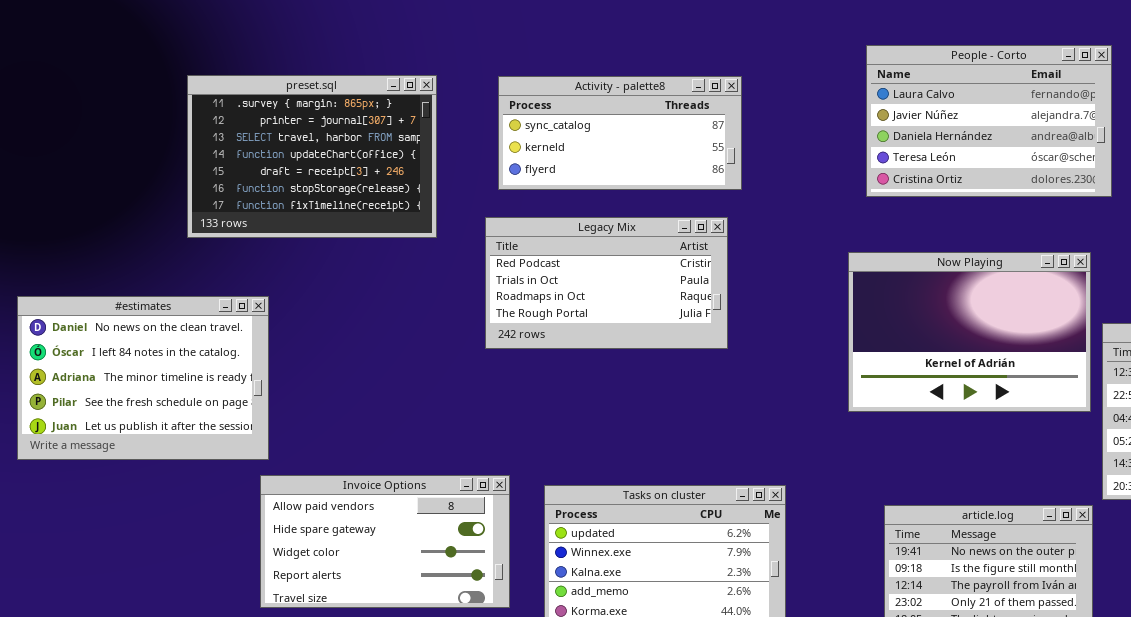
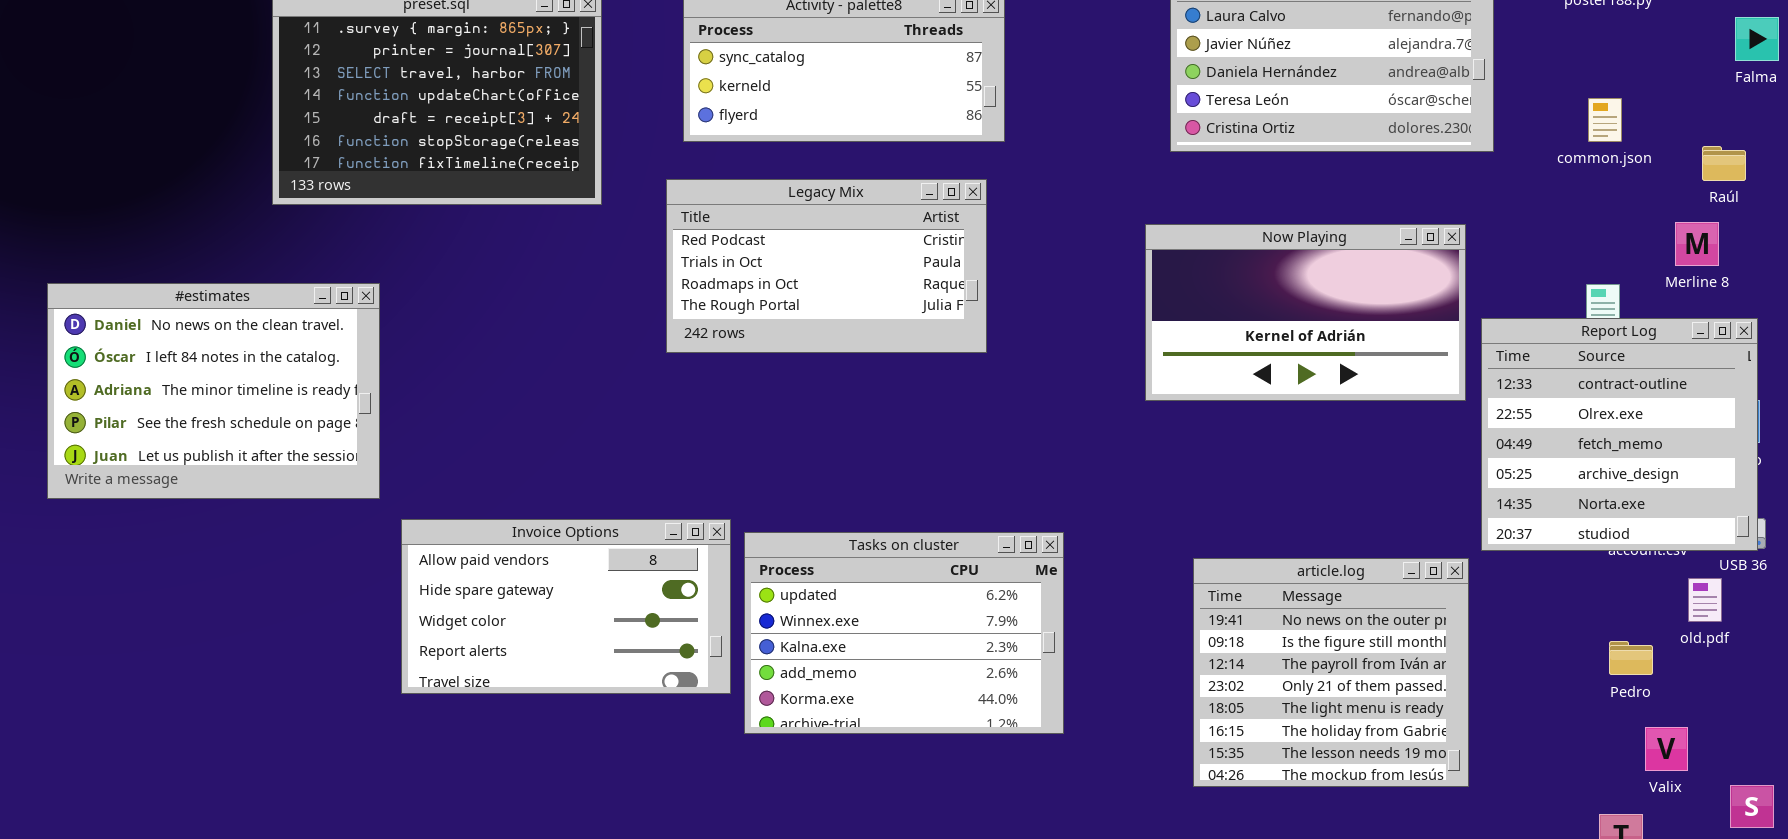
Now Playing: [848,252,1091,412] -> [1145,224,1466,401], resized
Invoice Options: [260,475,510,608] -> [401,519,731,694], moved

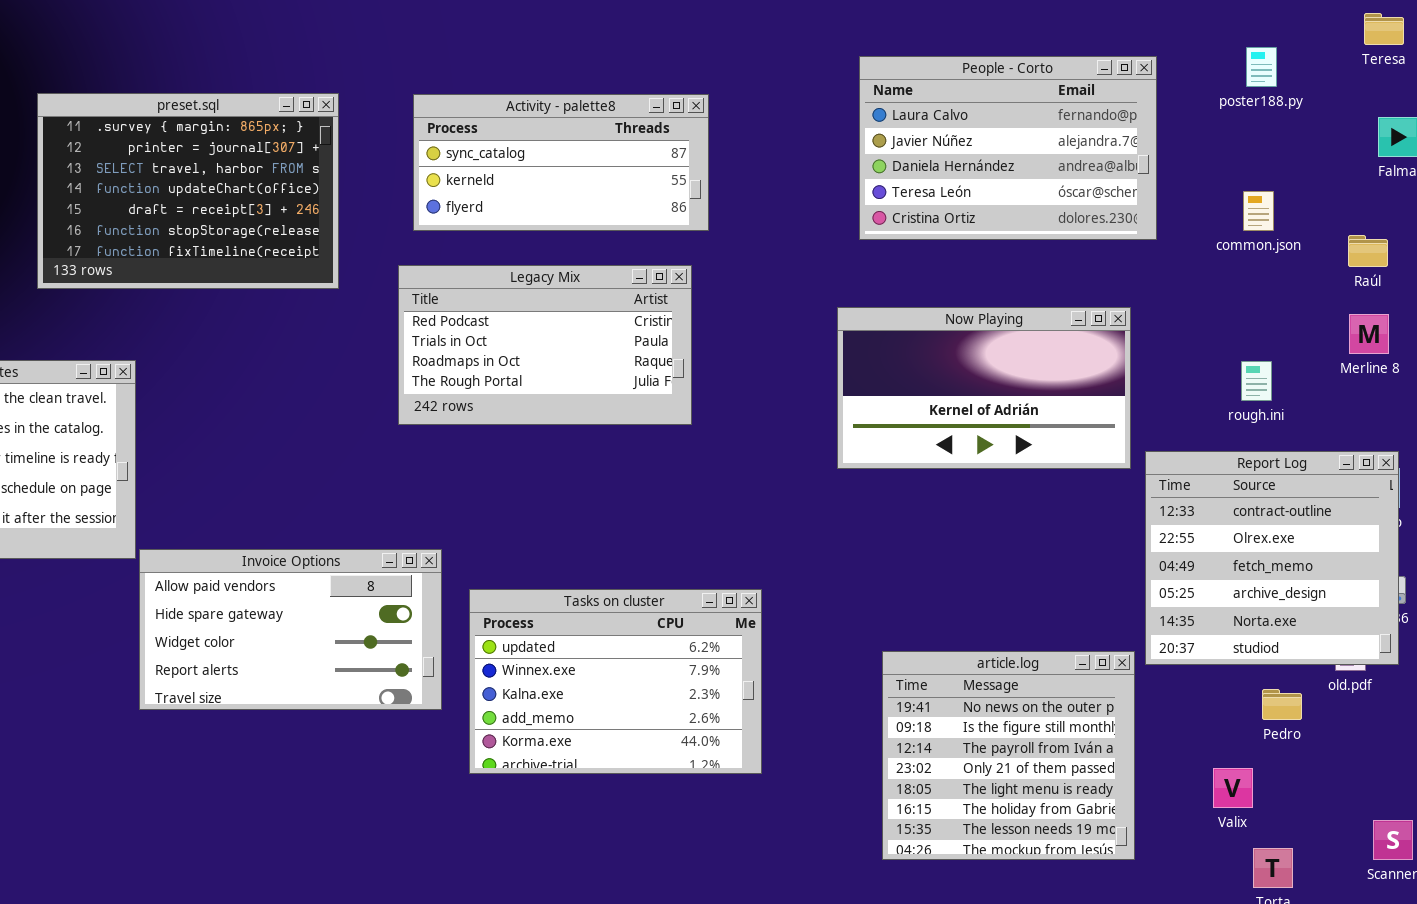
Merline 8: [1675,222,1719,266] -> [1349,314,1389,354], moved
Report Log: [1481,318,1758,551] -> [1145,451,1399,665], moved
Invoice Options: [401,519,731,694] -> [139,549,442,710], moved
article.log: [1193,558,1469,787] -> [882,651,1135,860], moved
Valix: [1645,727,1688,771] -> [1213,768,1253,808], moved

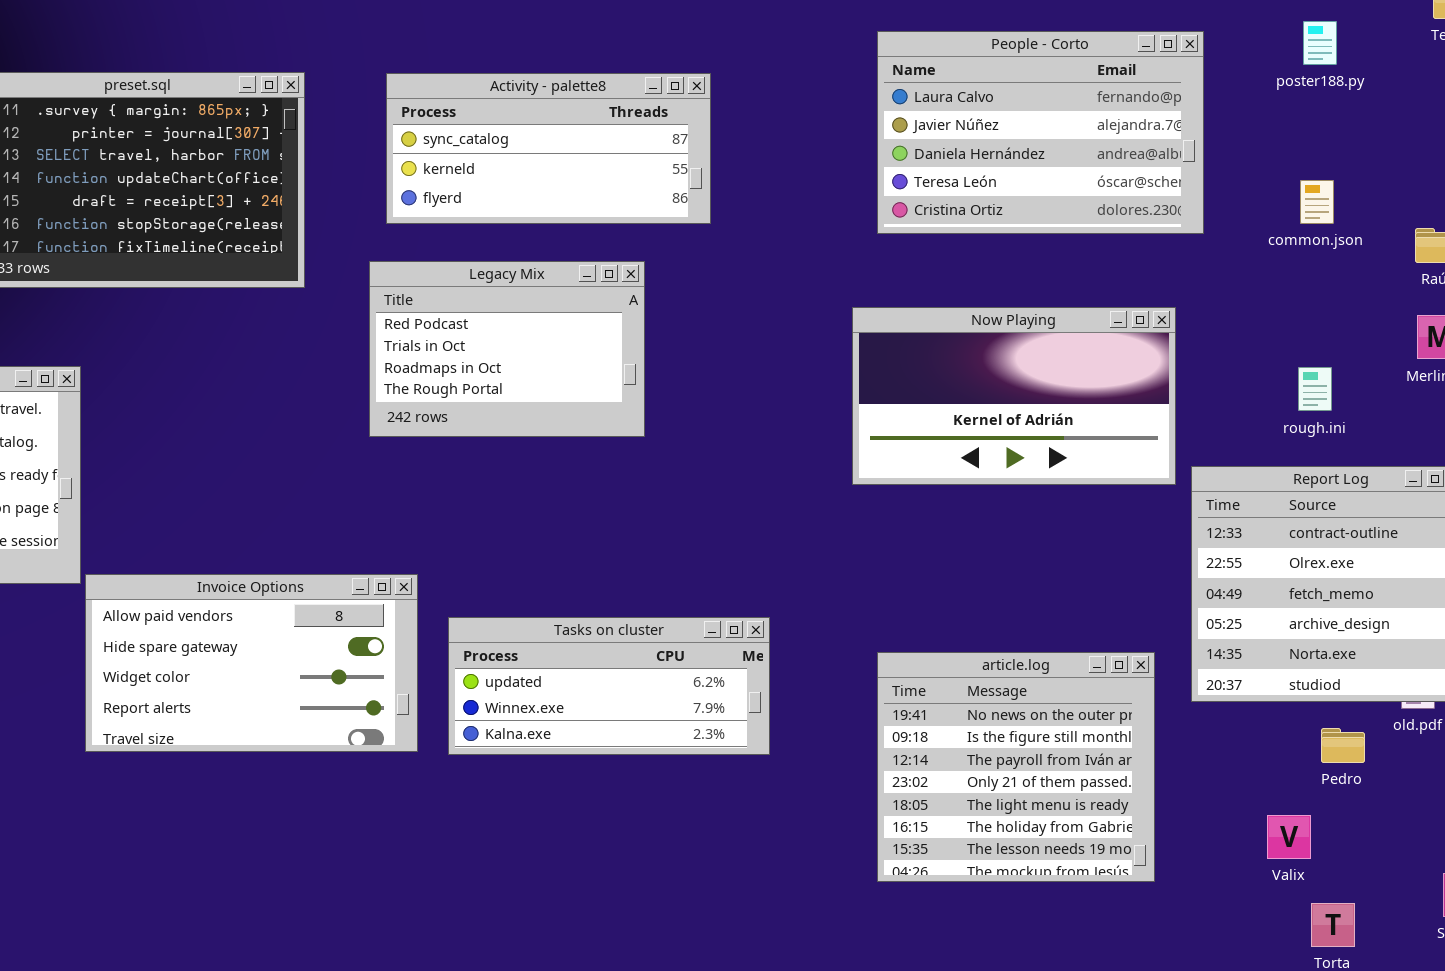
Legacy Mix: [398,265,692,425] -> [369,261,645,437], resized
Tasks on cluster: [469,589,762,774] -> [448,617,770,755], resized
article.log: [882,651,1135,860] -> [877,652,1155,882], moved

